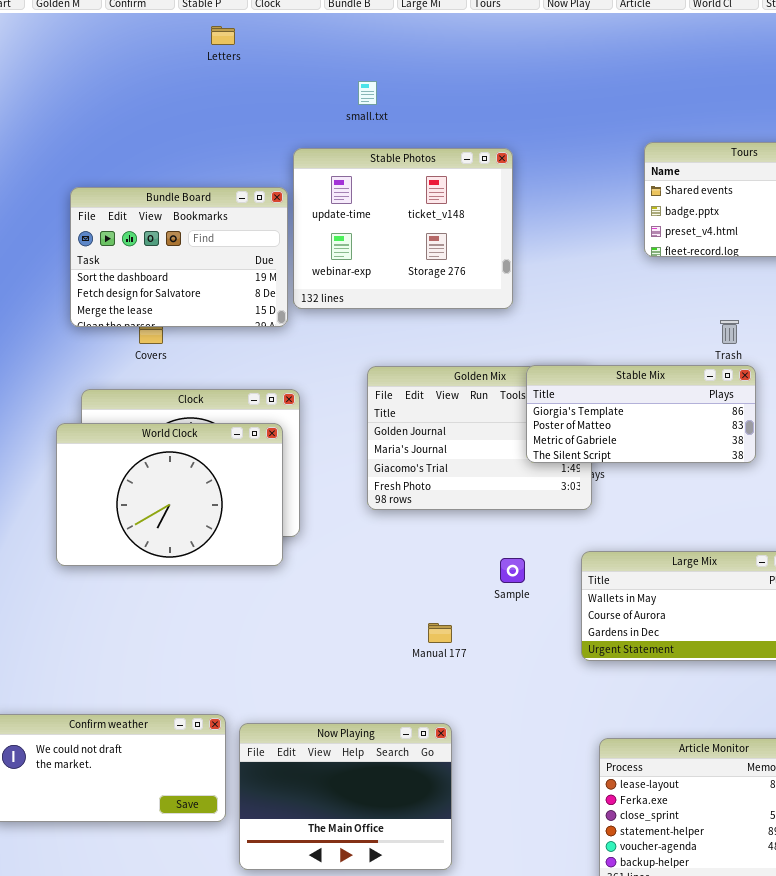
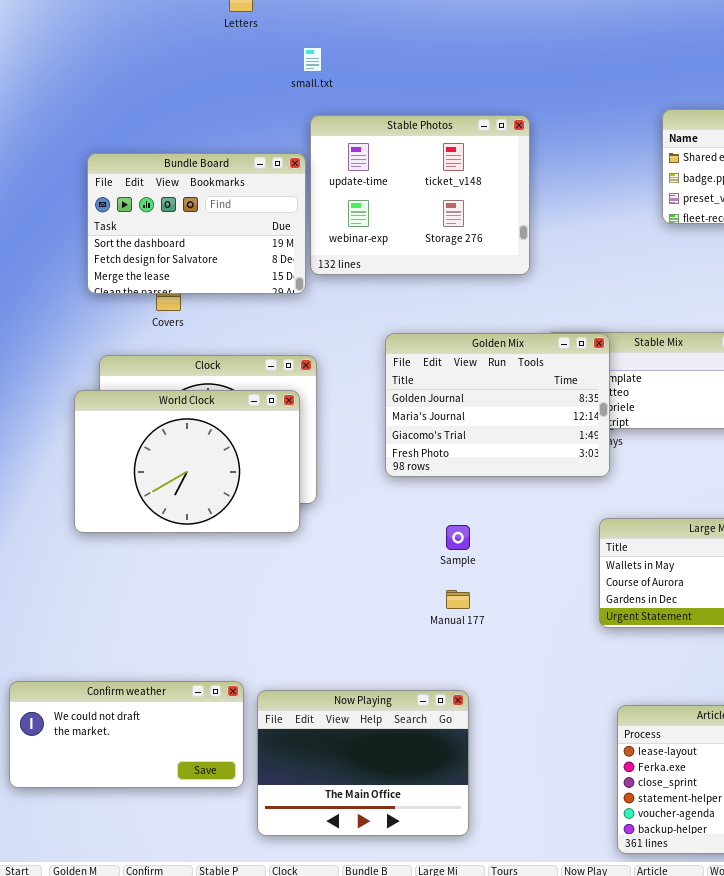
small.txt: [358,81,377,105] -> [303,47,322,72], moved
Golden Mix: [367,366,592,510] -> [385,333,610,477], raised
Sample: [500,558,525,583] -> [446,525,470,550], moved

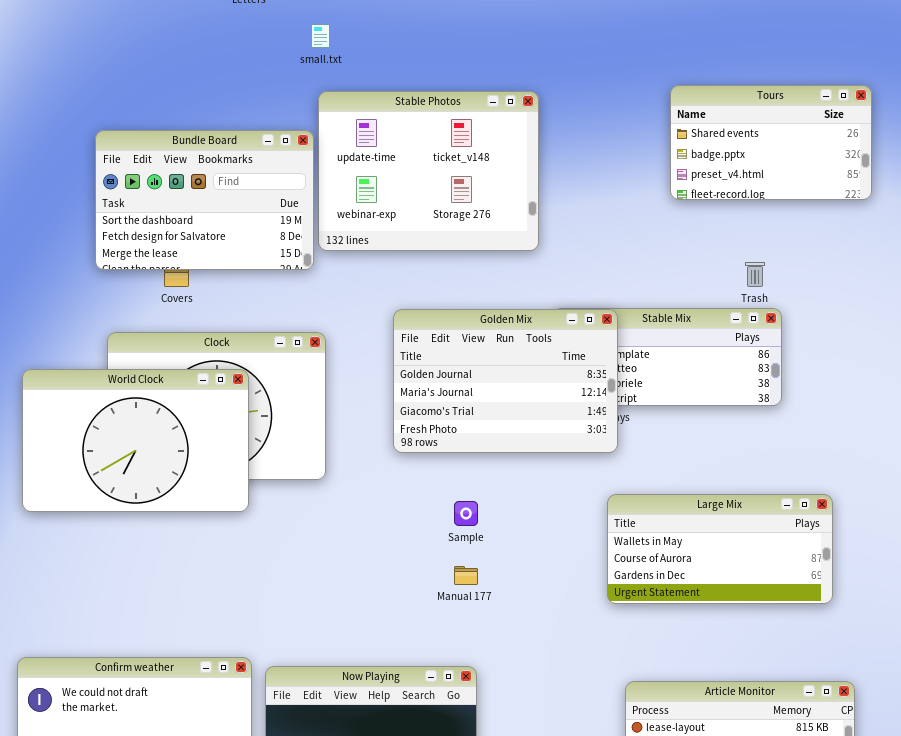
World Clock: [74,390,300,533] -> [22,369,249,512], moved

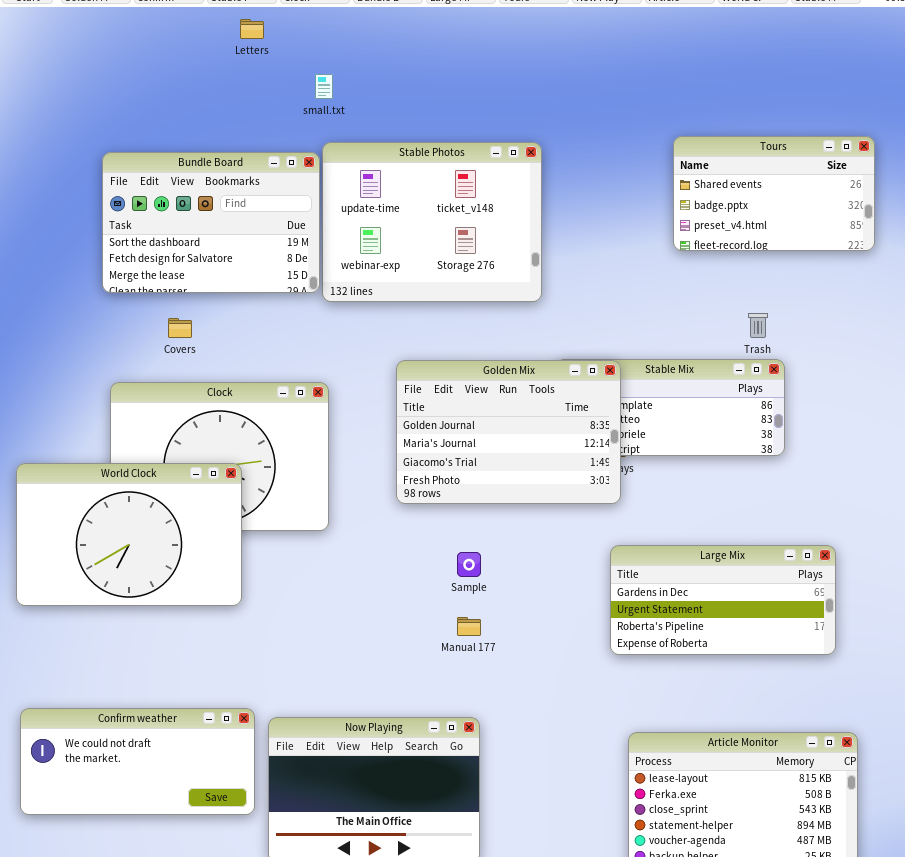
Bundle Board: [95,130,314,270] -> [102,152,320,293], moved
World Clock: [22,369,249,512] -> [16,463,242,606], moved
Large Mix: [607,494,833,604] -> [610,545,836,655], scrolled down 2 rows

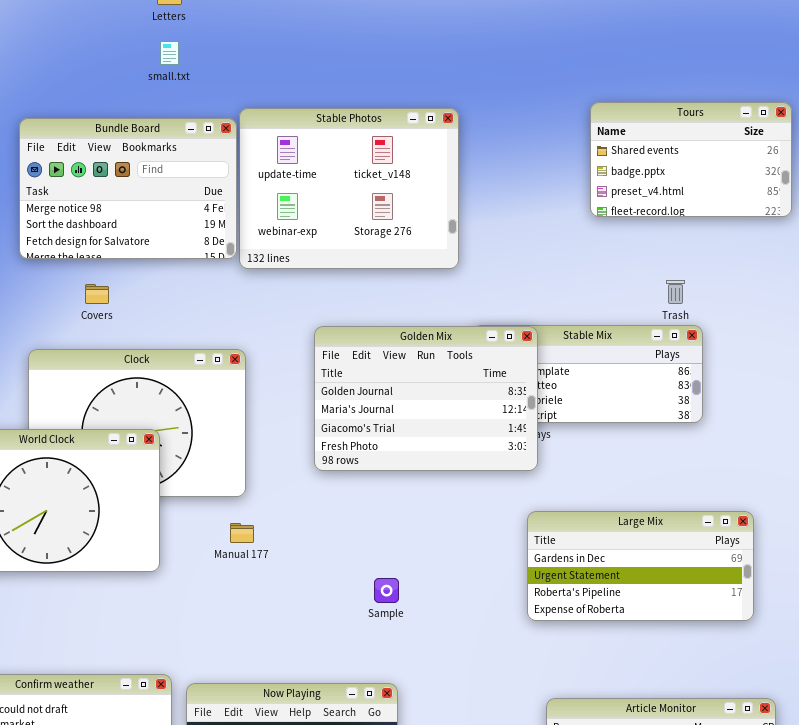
small.txt: [315,74,333,99] -> [160,41,179,65], moved
Bundle Board: [102,152,320,293] -> [19,118,237,259], scrolled up 1 row
Sample: [457,552,481,577] -> [374,578,399,603], moved
Manual 177: [457,617,481,636] -> [230,523,254,543], moved

